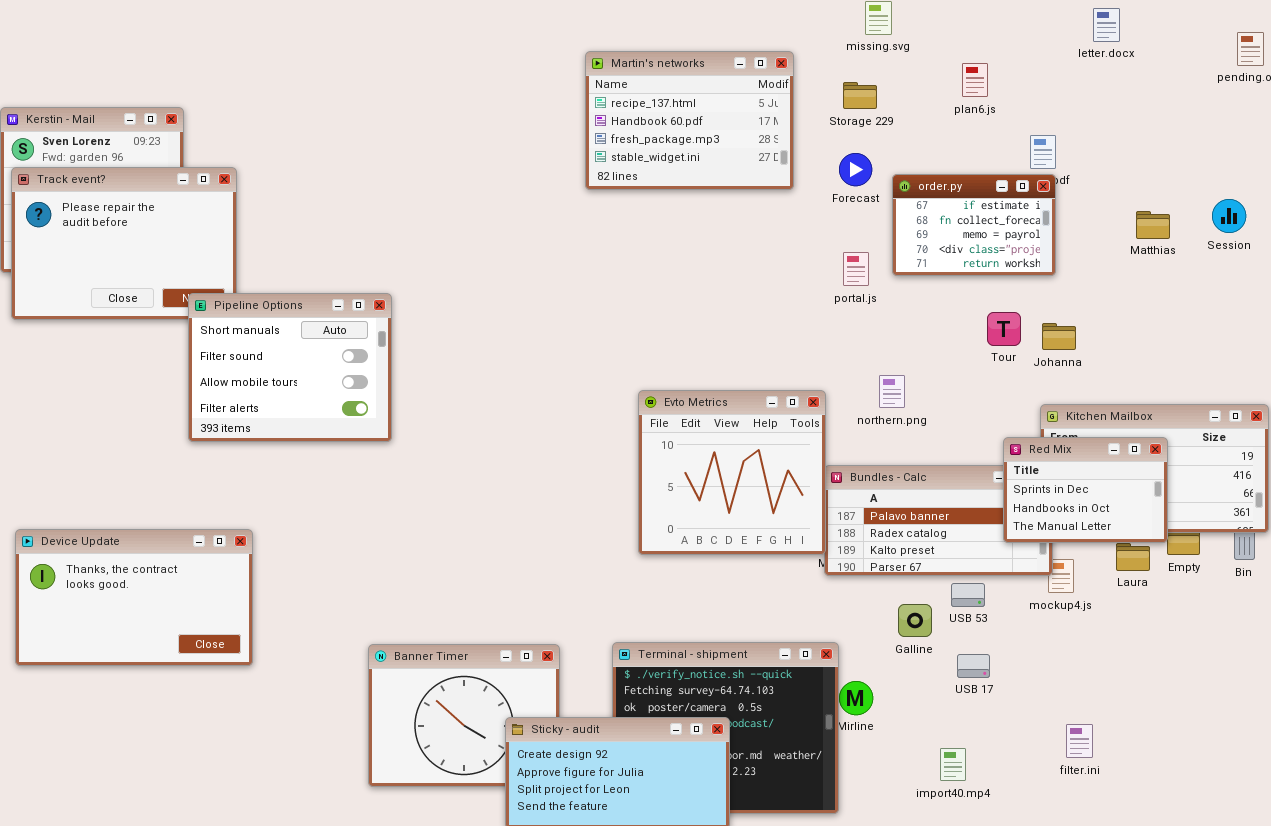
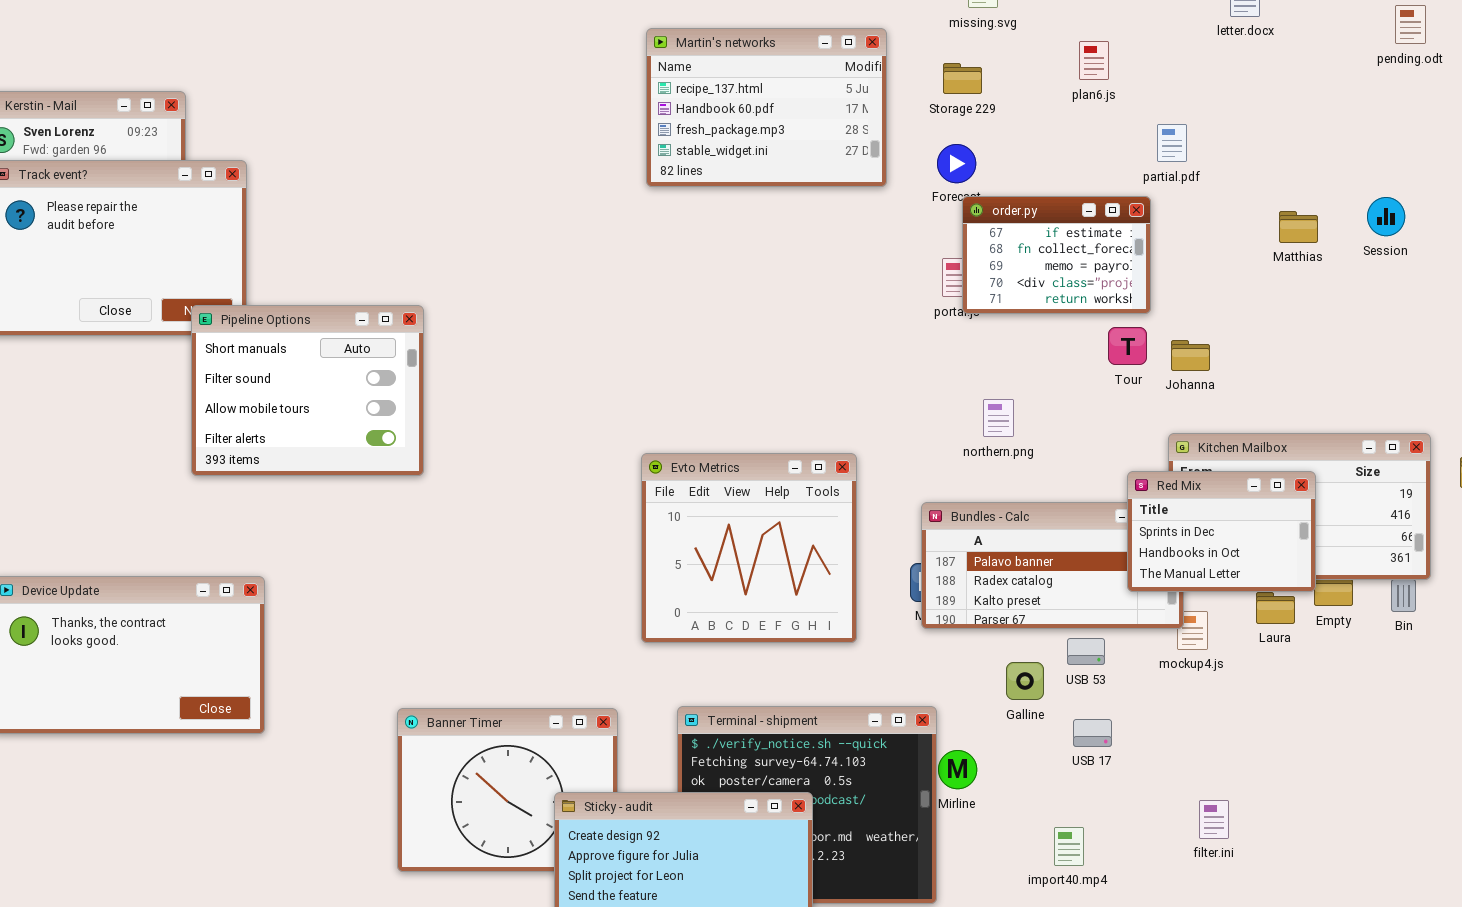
order.py: [892,174,1056,276] -> [962,196,1151,314], moved
Evto Metrics: [638,390,826,555] -> [641,453,857,643], moved

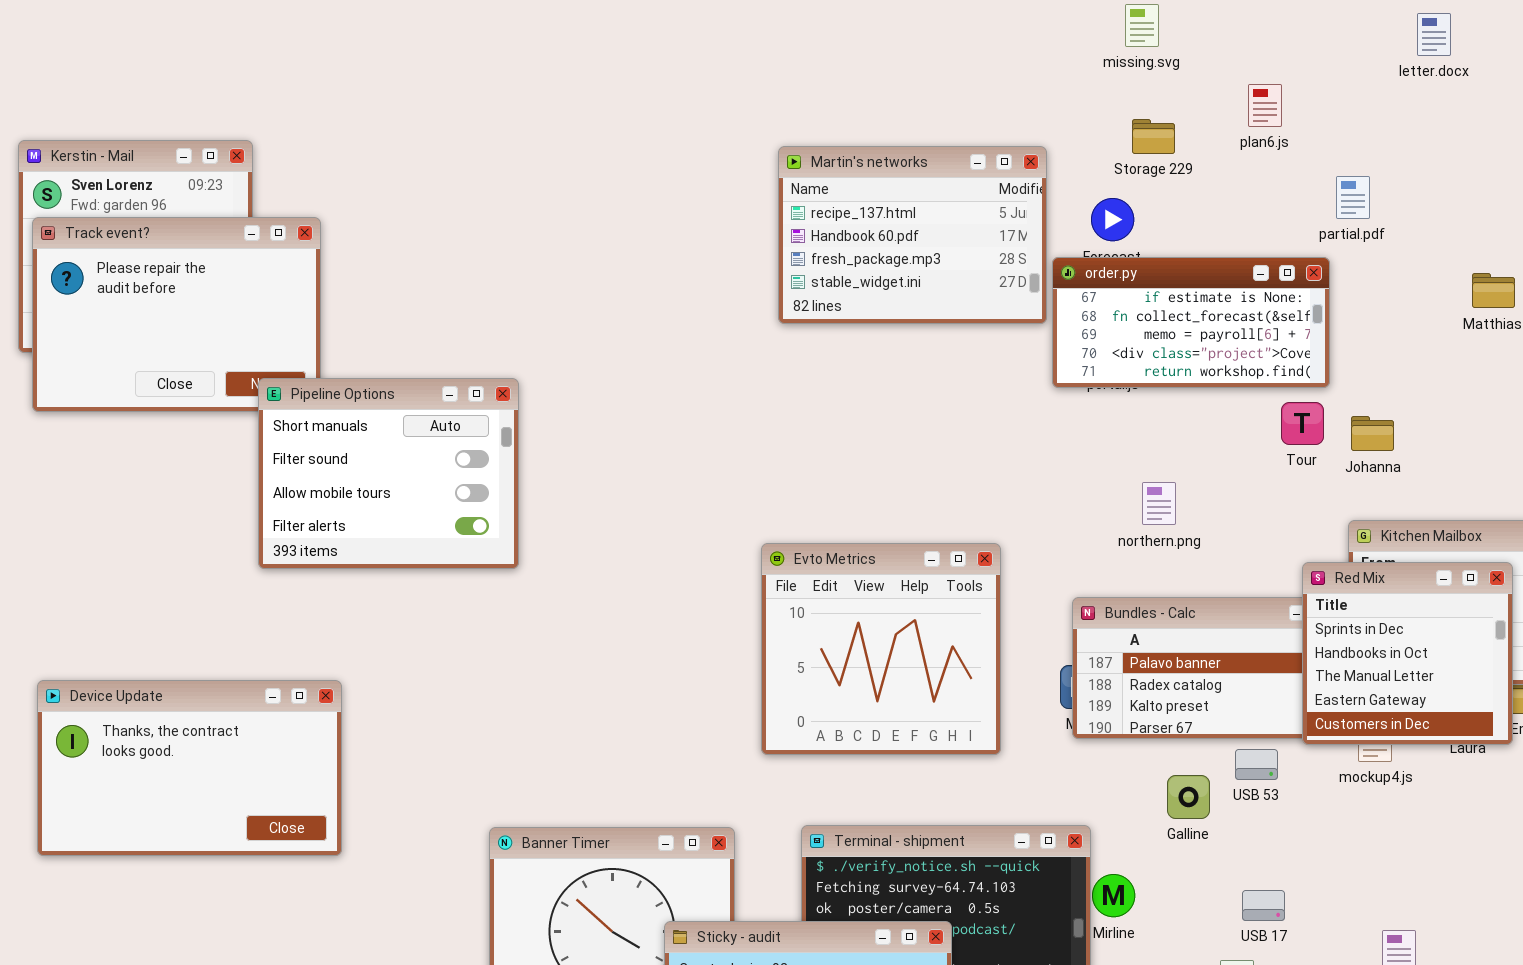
Martin's networks: [646,28,887,187] -> [778,146,1047,324], moved
Storage 229: [943,63,982,94] -> [1132,119,1175,154], moved
order.py: [962,196,1151,314] -> [1052,257,1330,388], resized
Red Mix: [1127,471,1316,592] -> [1302,562,1513,745], resized
USB 17: [1073,719,1112,747] -> [1242,890,1285,921], moved

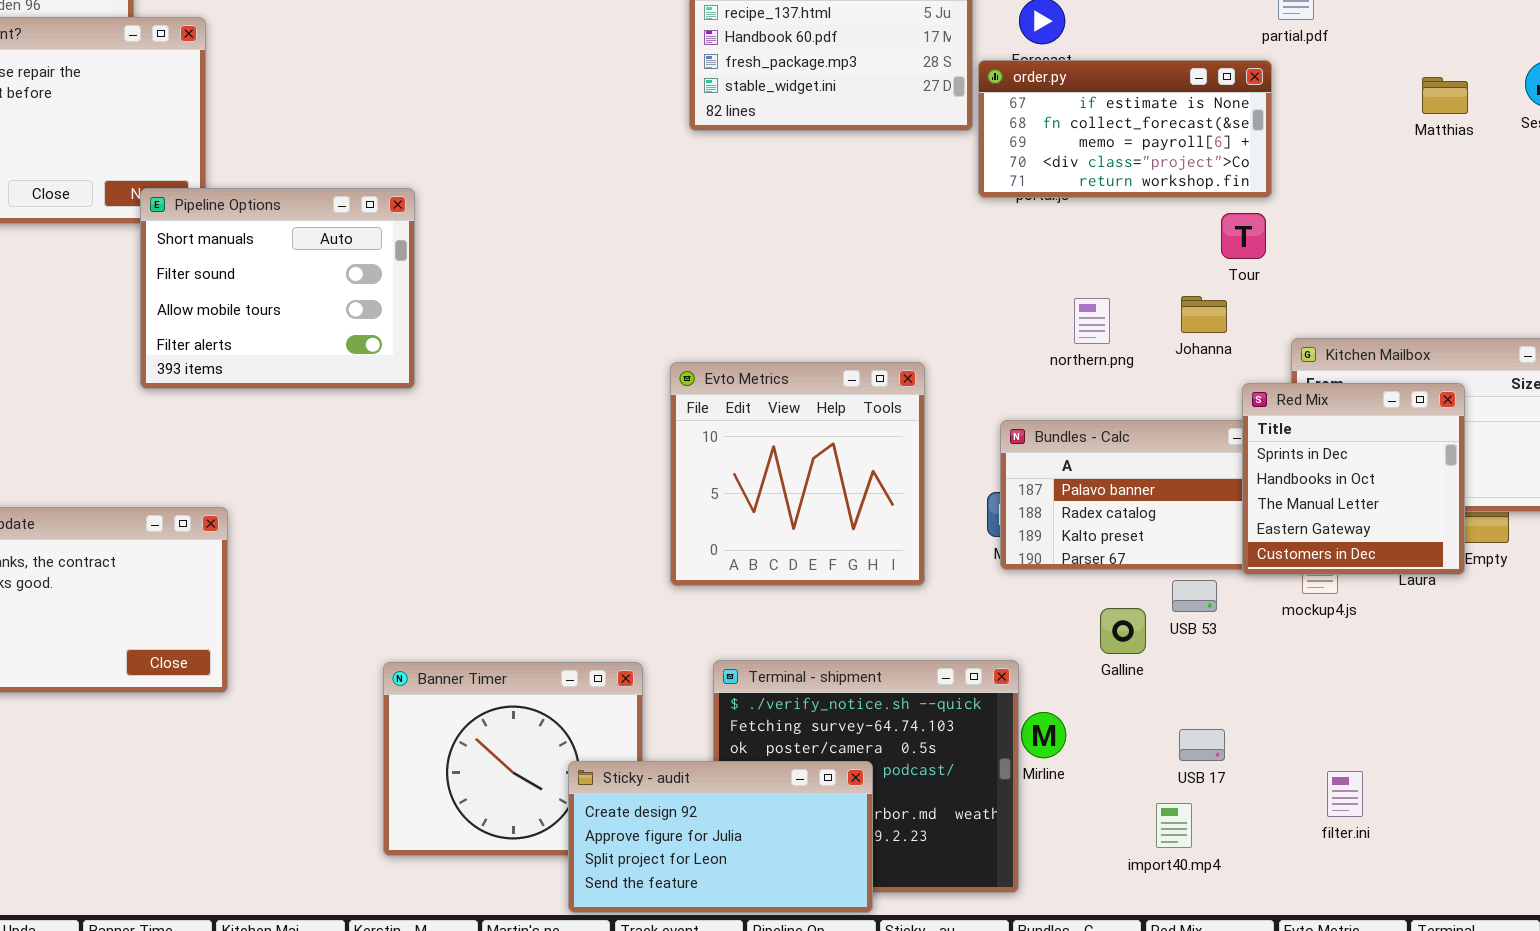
Johanna: [1351,416,1394,451] -> [1181,296,1227,333], moved

